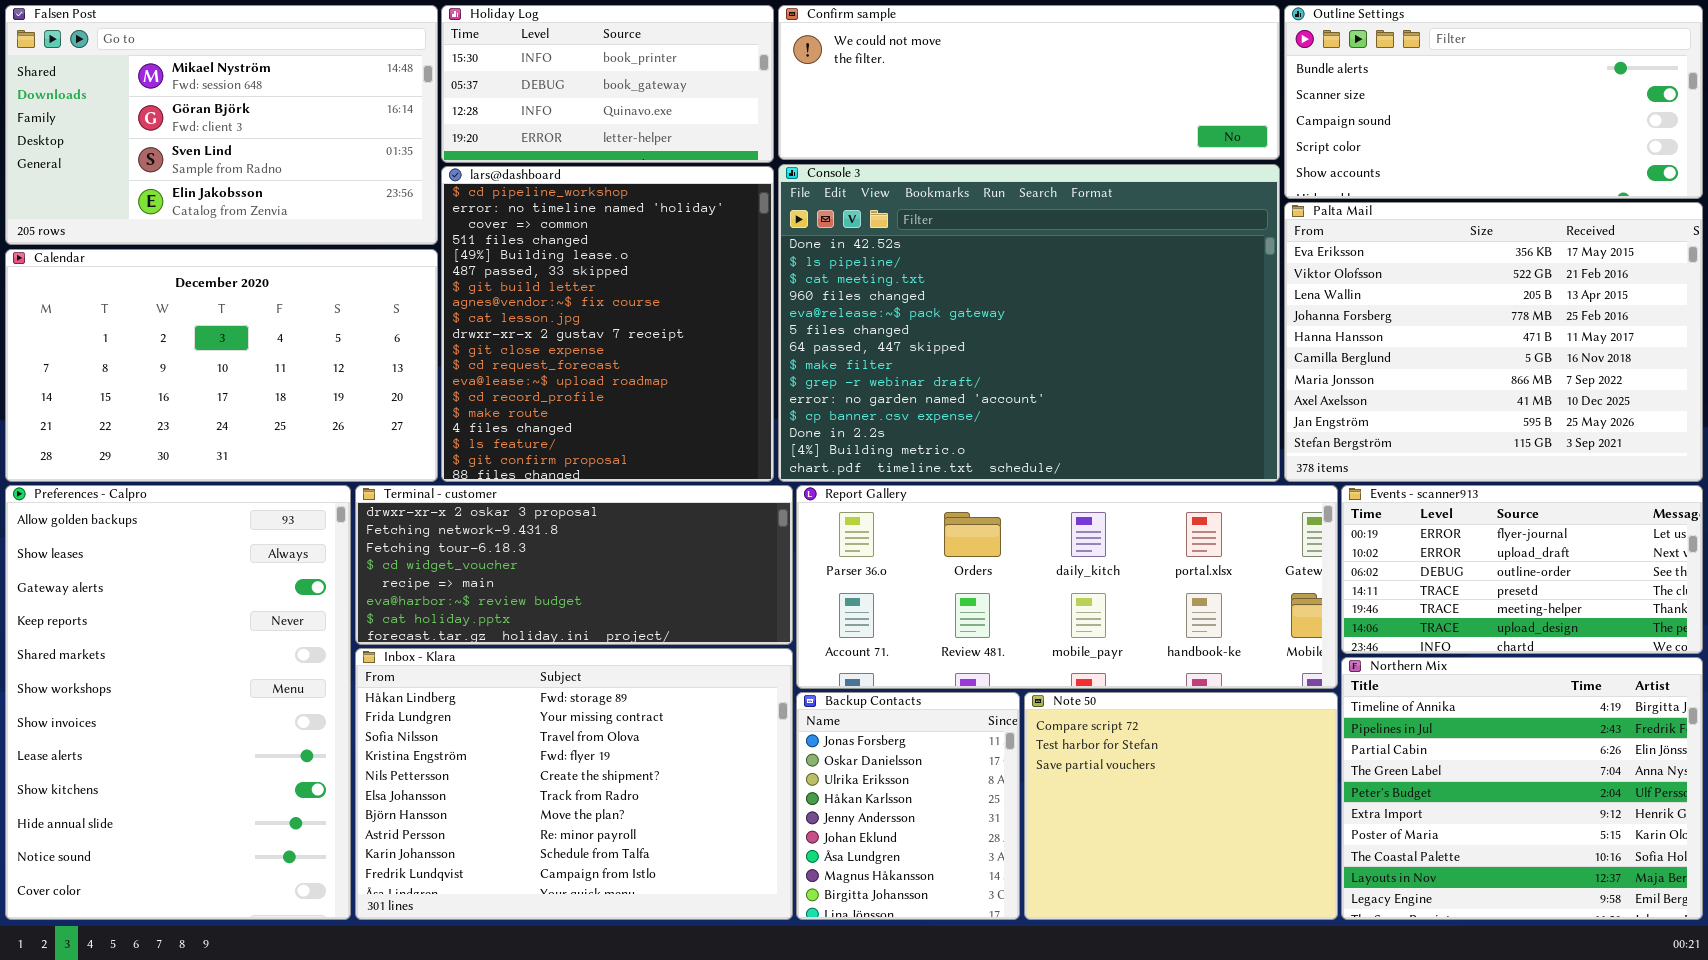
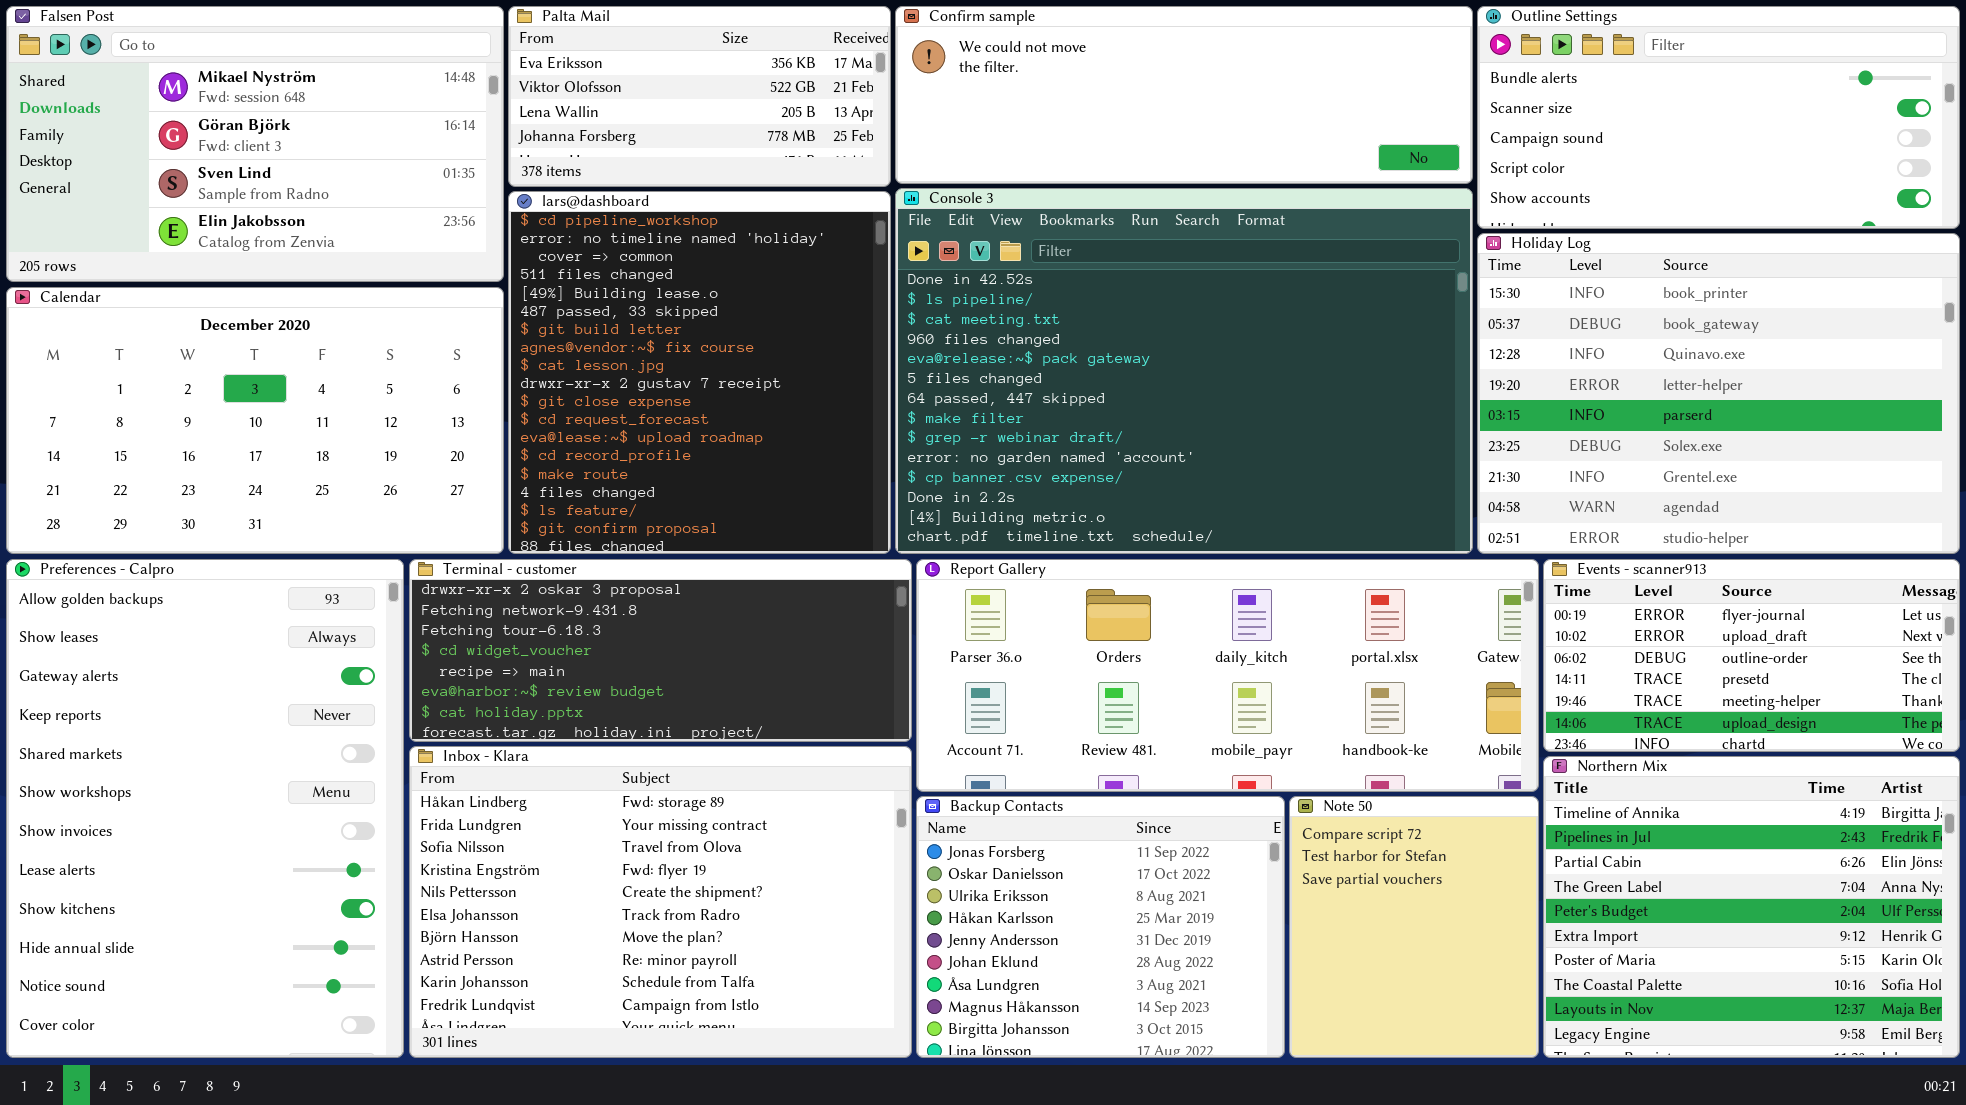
Holiday Log: [441,5,774,163] -> [1477,233,1960,554], moved, resized
Palta Mail: [1284,202,1703,482] -> [508,6,891,187], moved, resized
Backup Contacts: [796,692,1020,920] -> [916,796,1285,1058], resized
Note 50: [1024,692,1338,920] -> [1289,796,1539,1058], resized

